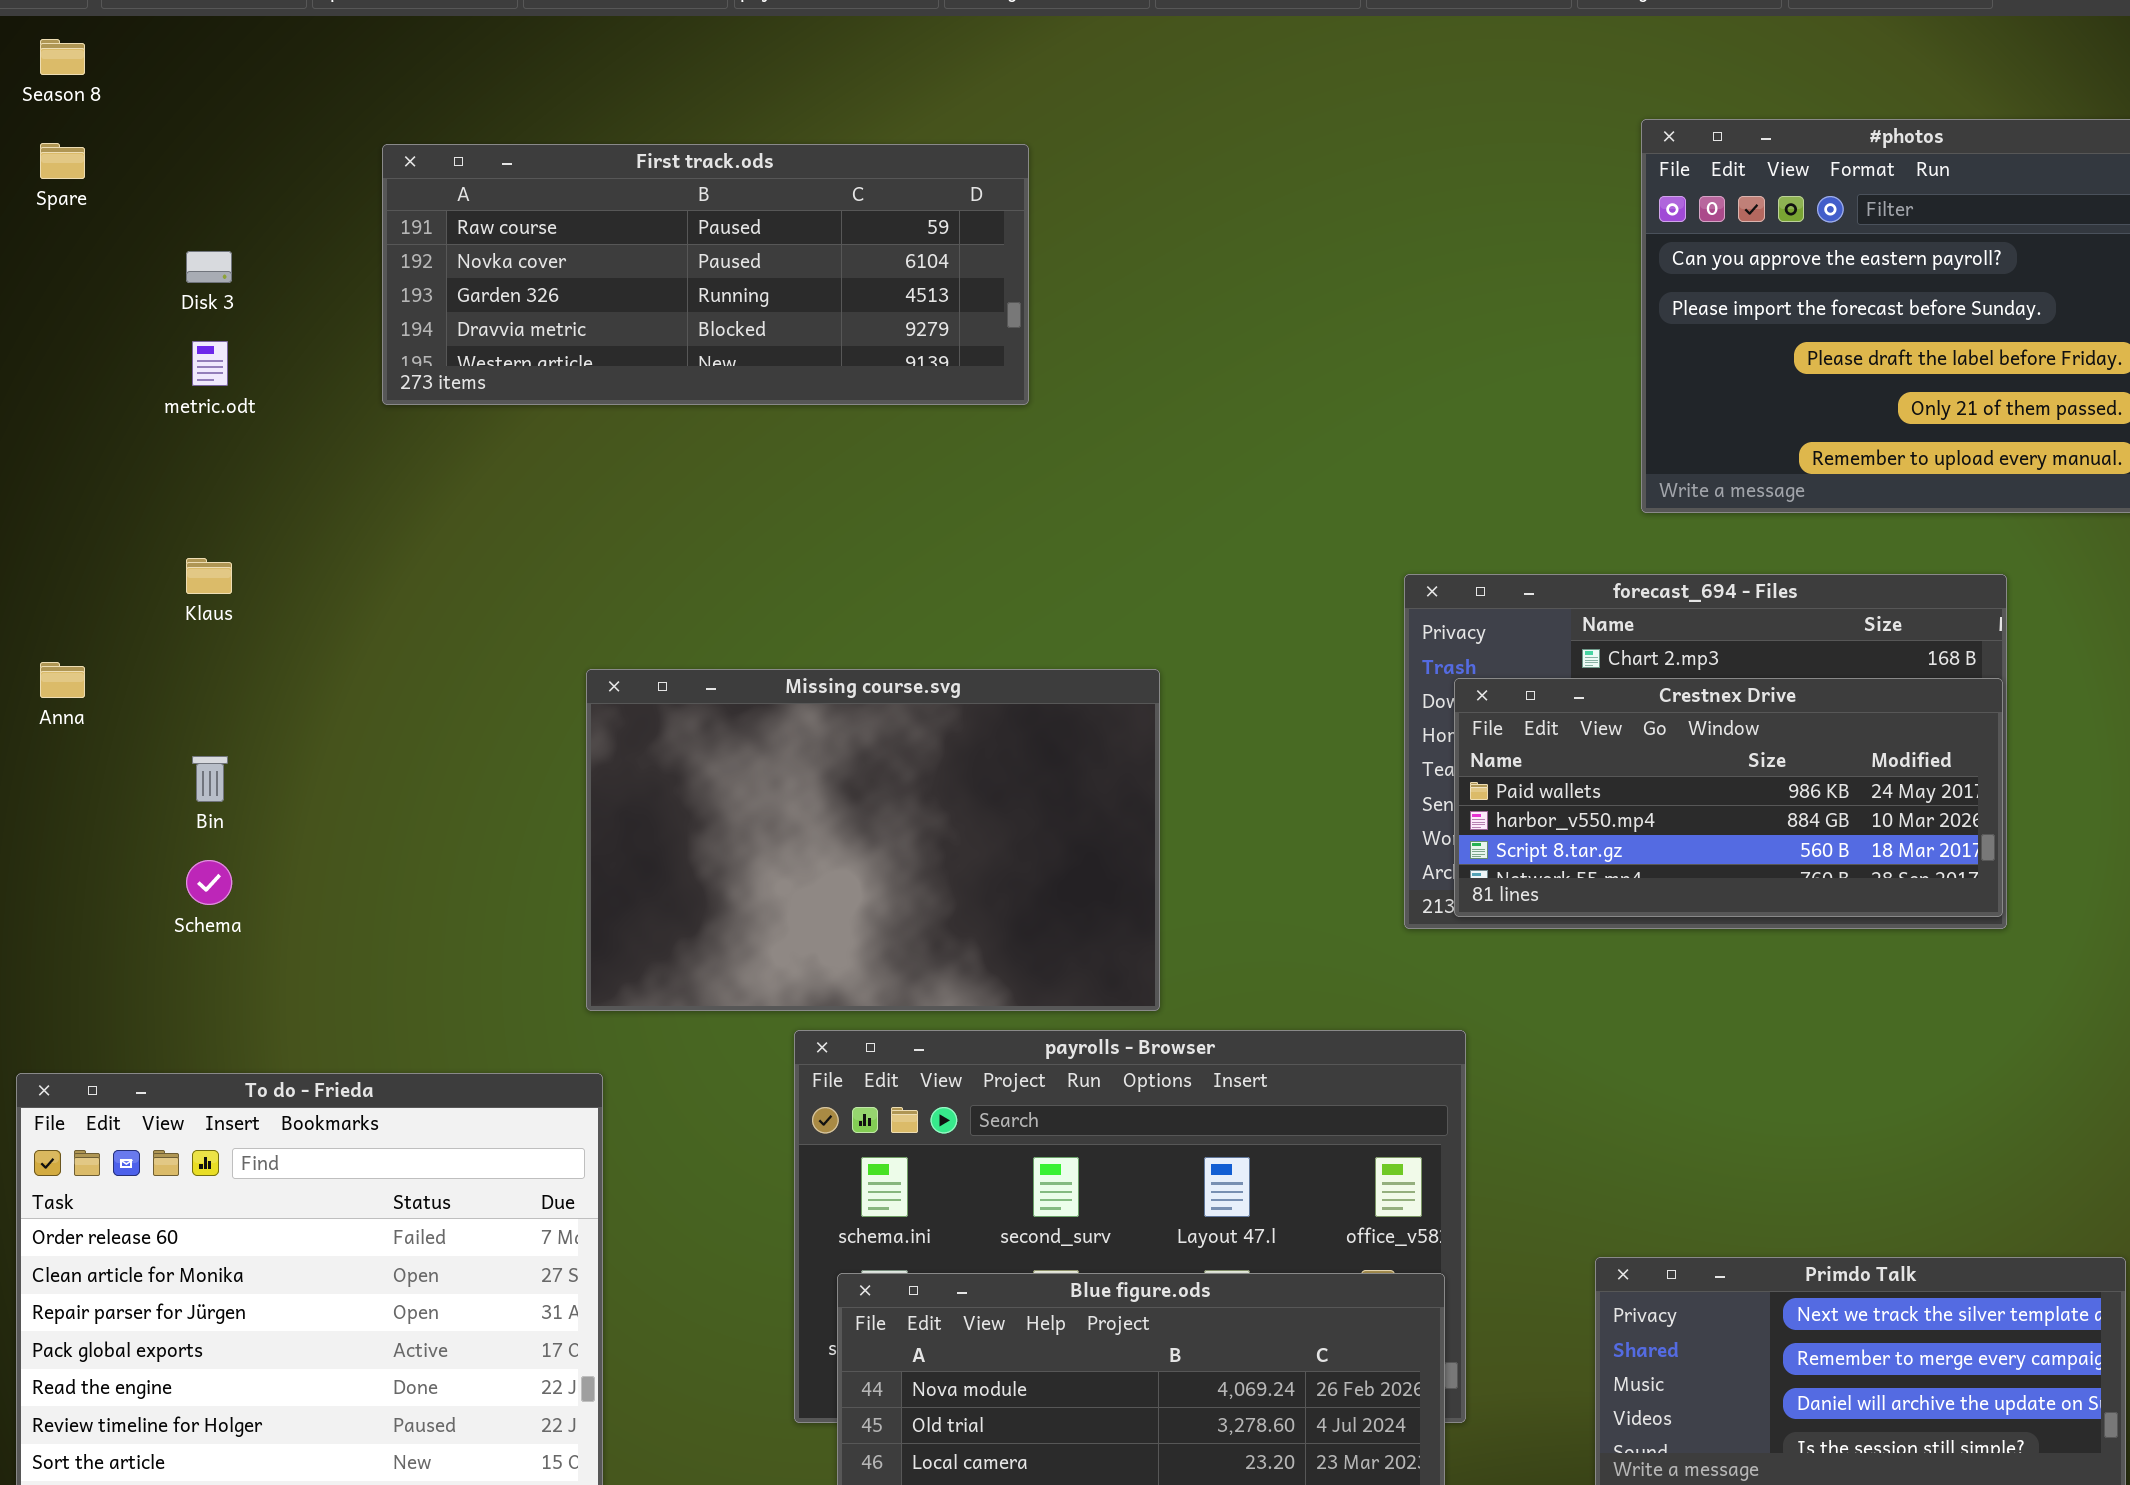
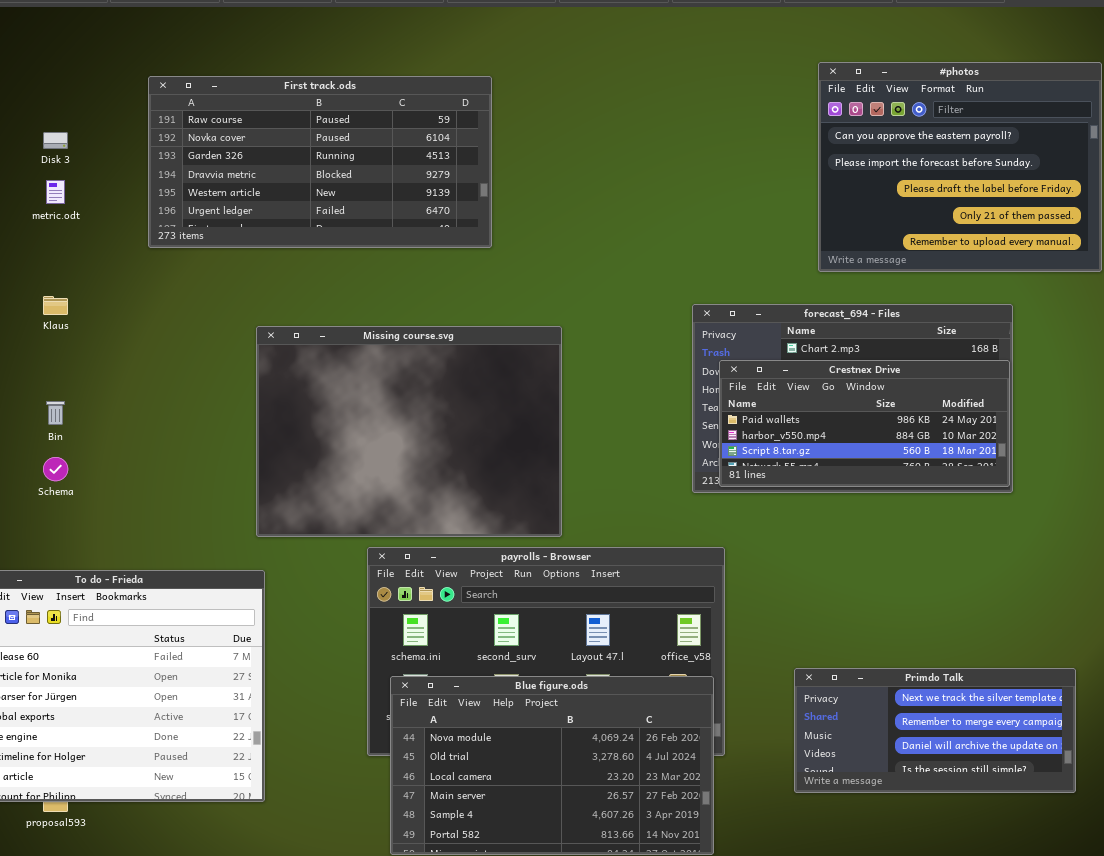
First track.ods: [382,144,1029,405] -> [148,76,492,248], resized
Missing course.svg: [586,669,1160,1011] -> [256,326,562,537], resized

